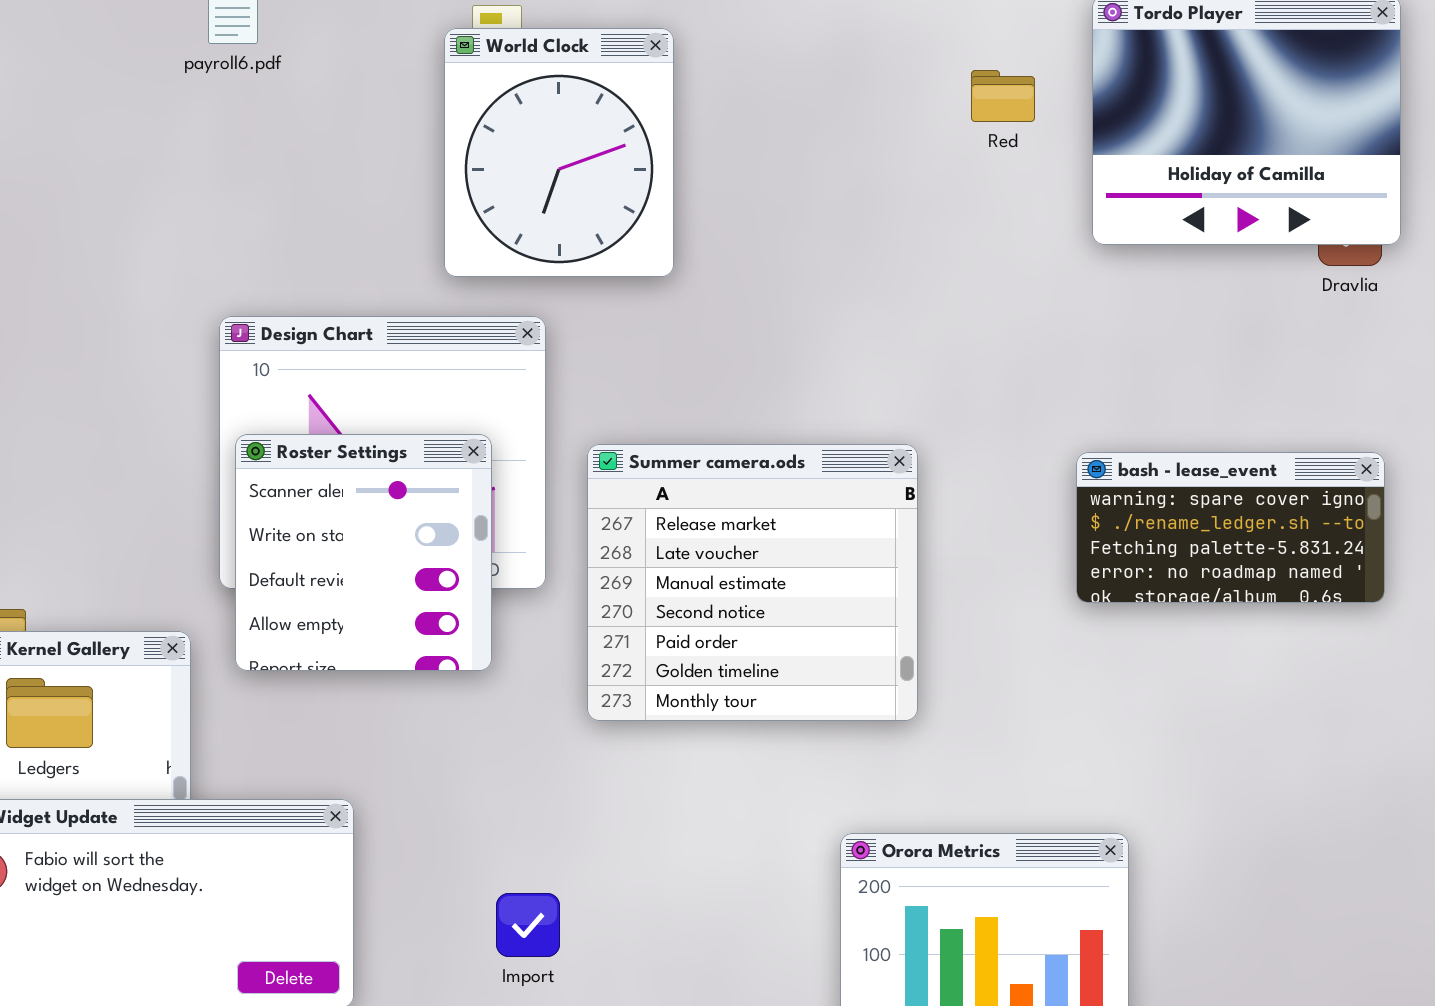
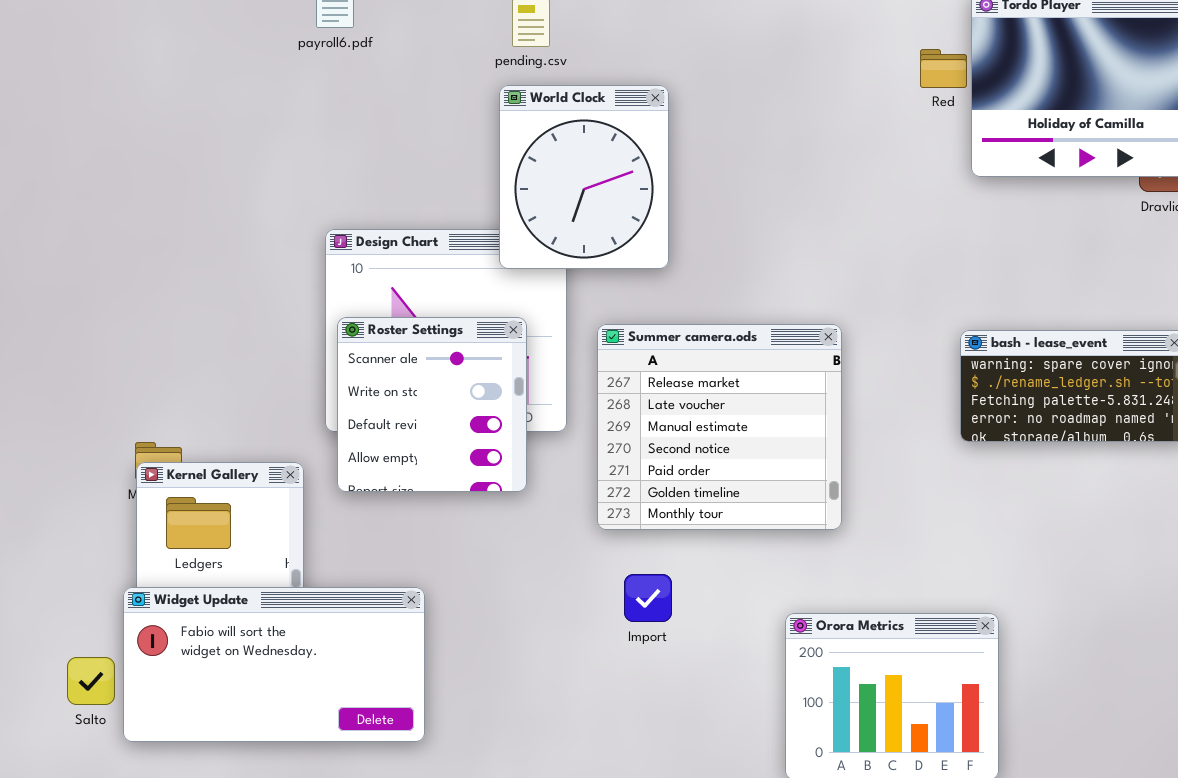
World Clock: [444,28,674,277] -> [499,85,669,269], moved
Red: [971,70,1035,122] -> [920,49,967,88], moved
Import: [496,893,560,957] -> [624,574,672,622], moved

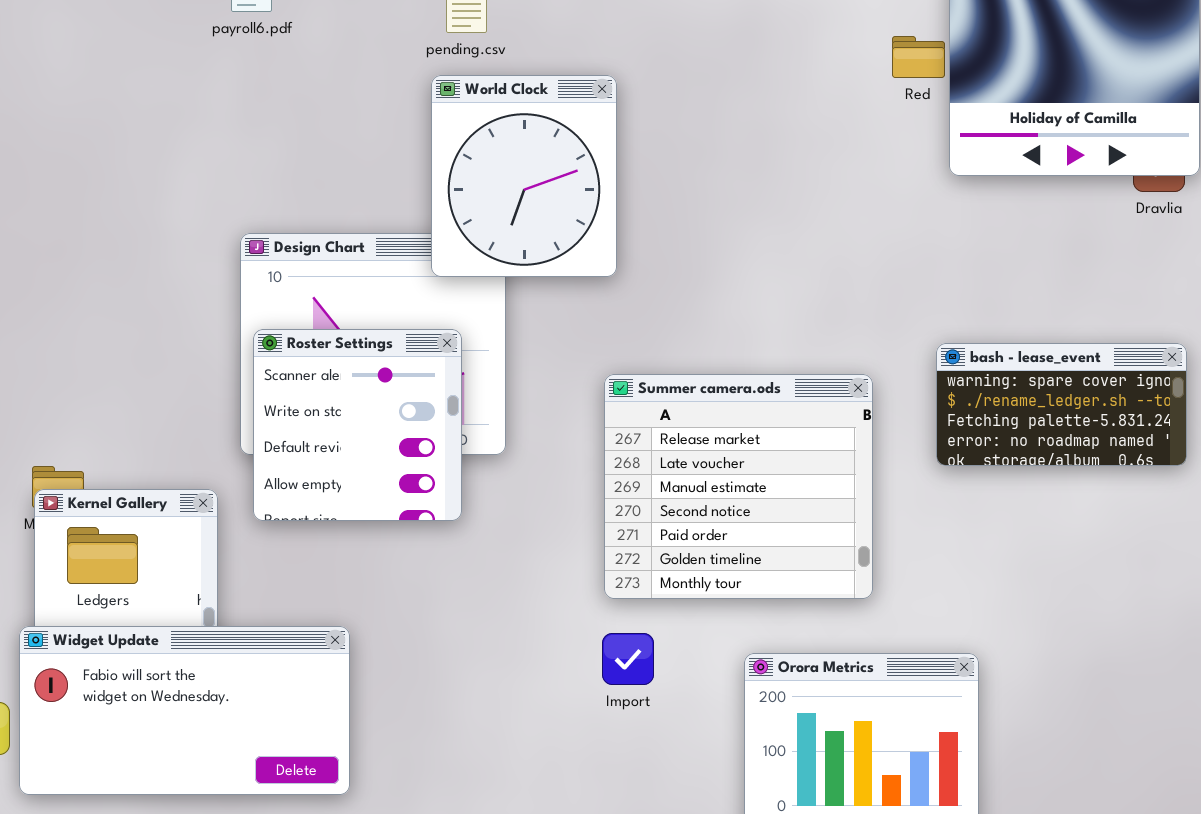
Summer camera.ods: [597,324,842,530] -> [604,374,873,599], moved
Import: [624,574,672,622] -> [602,633,654,685], moved

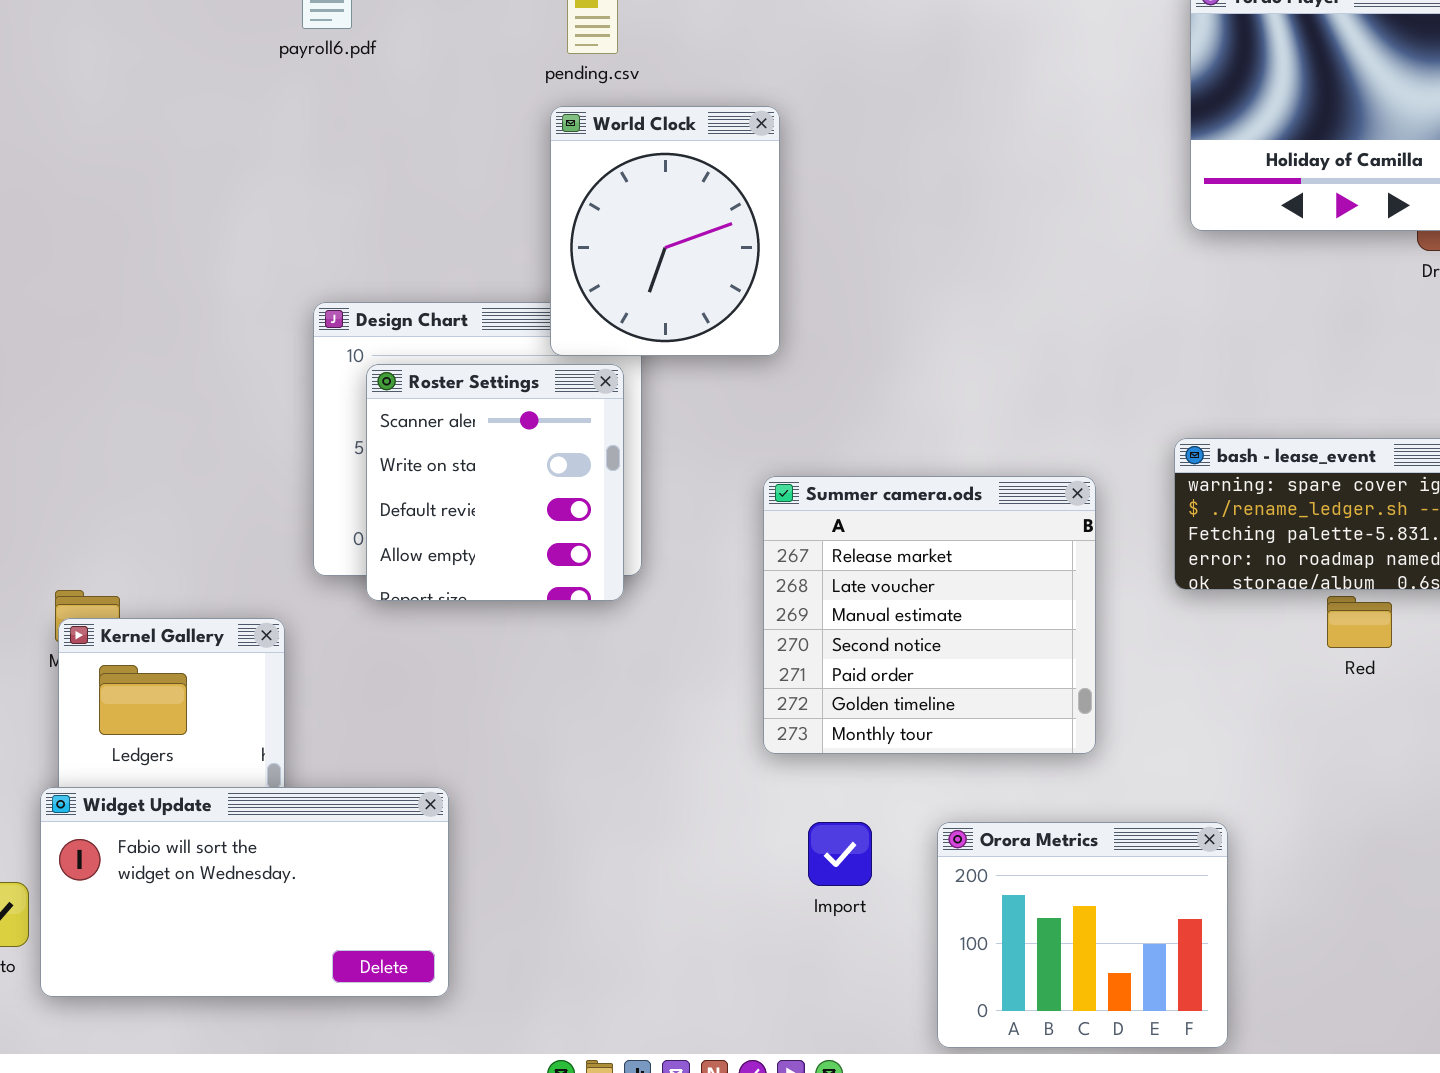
Red: [892,36,945,78] -> [1327,596,1392,648], moved
Roster Settings: [253,329,462,521] -> [366,364,624,601], moved
Import: [602,633,654,685] -> [808,822,872,886], moved

